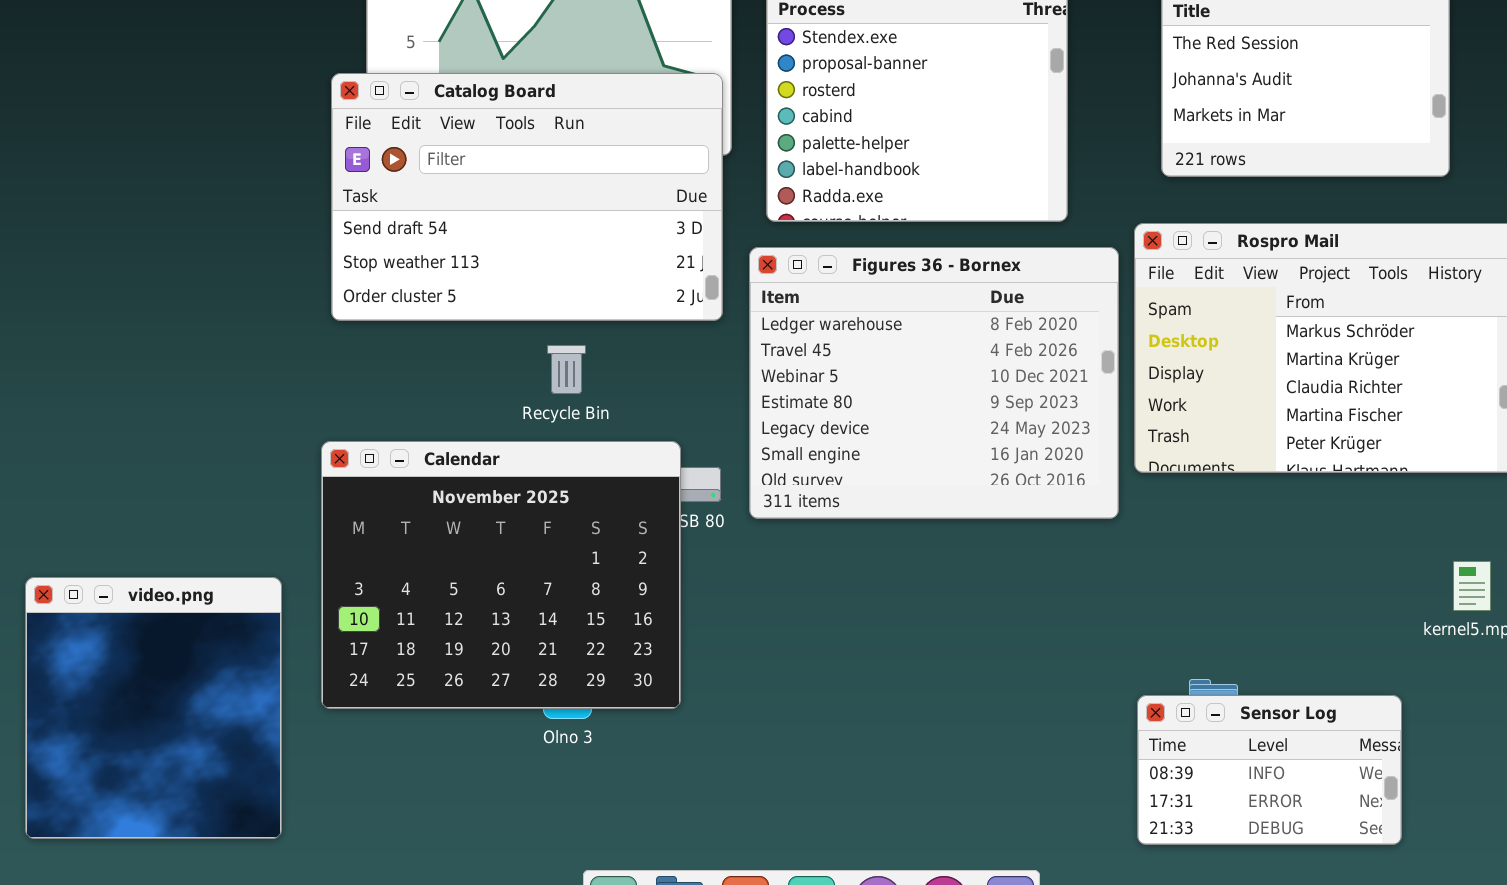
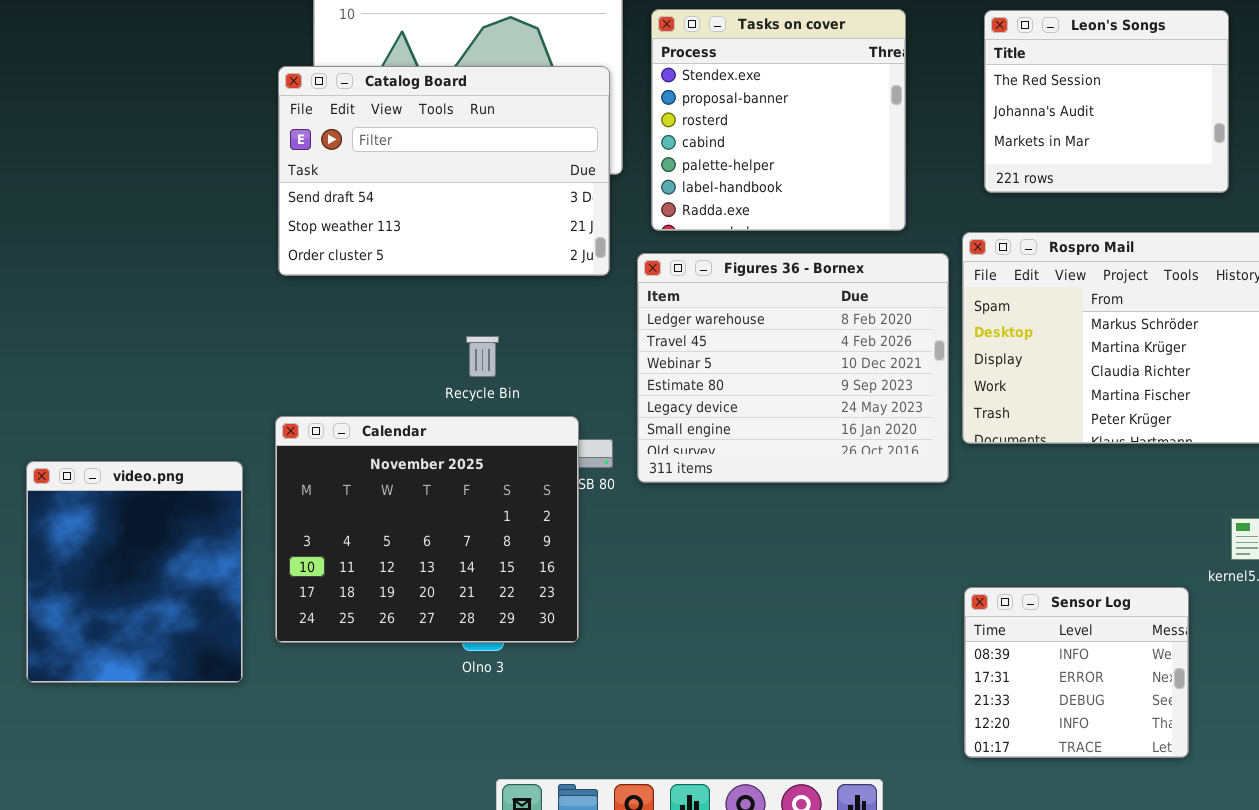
Catalog Board: [331,73,723,321] -> [278,66,610,276], moved
video.png: [25,577,282,839] -> [26,461,243,683], moved
Sensor Log: [1137,695,1402,845] -> [964,587,1189,758], resized

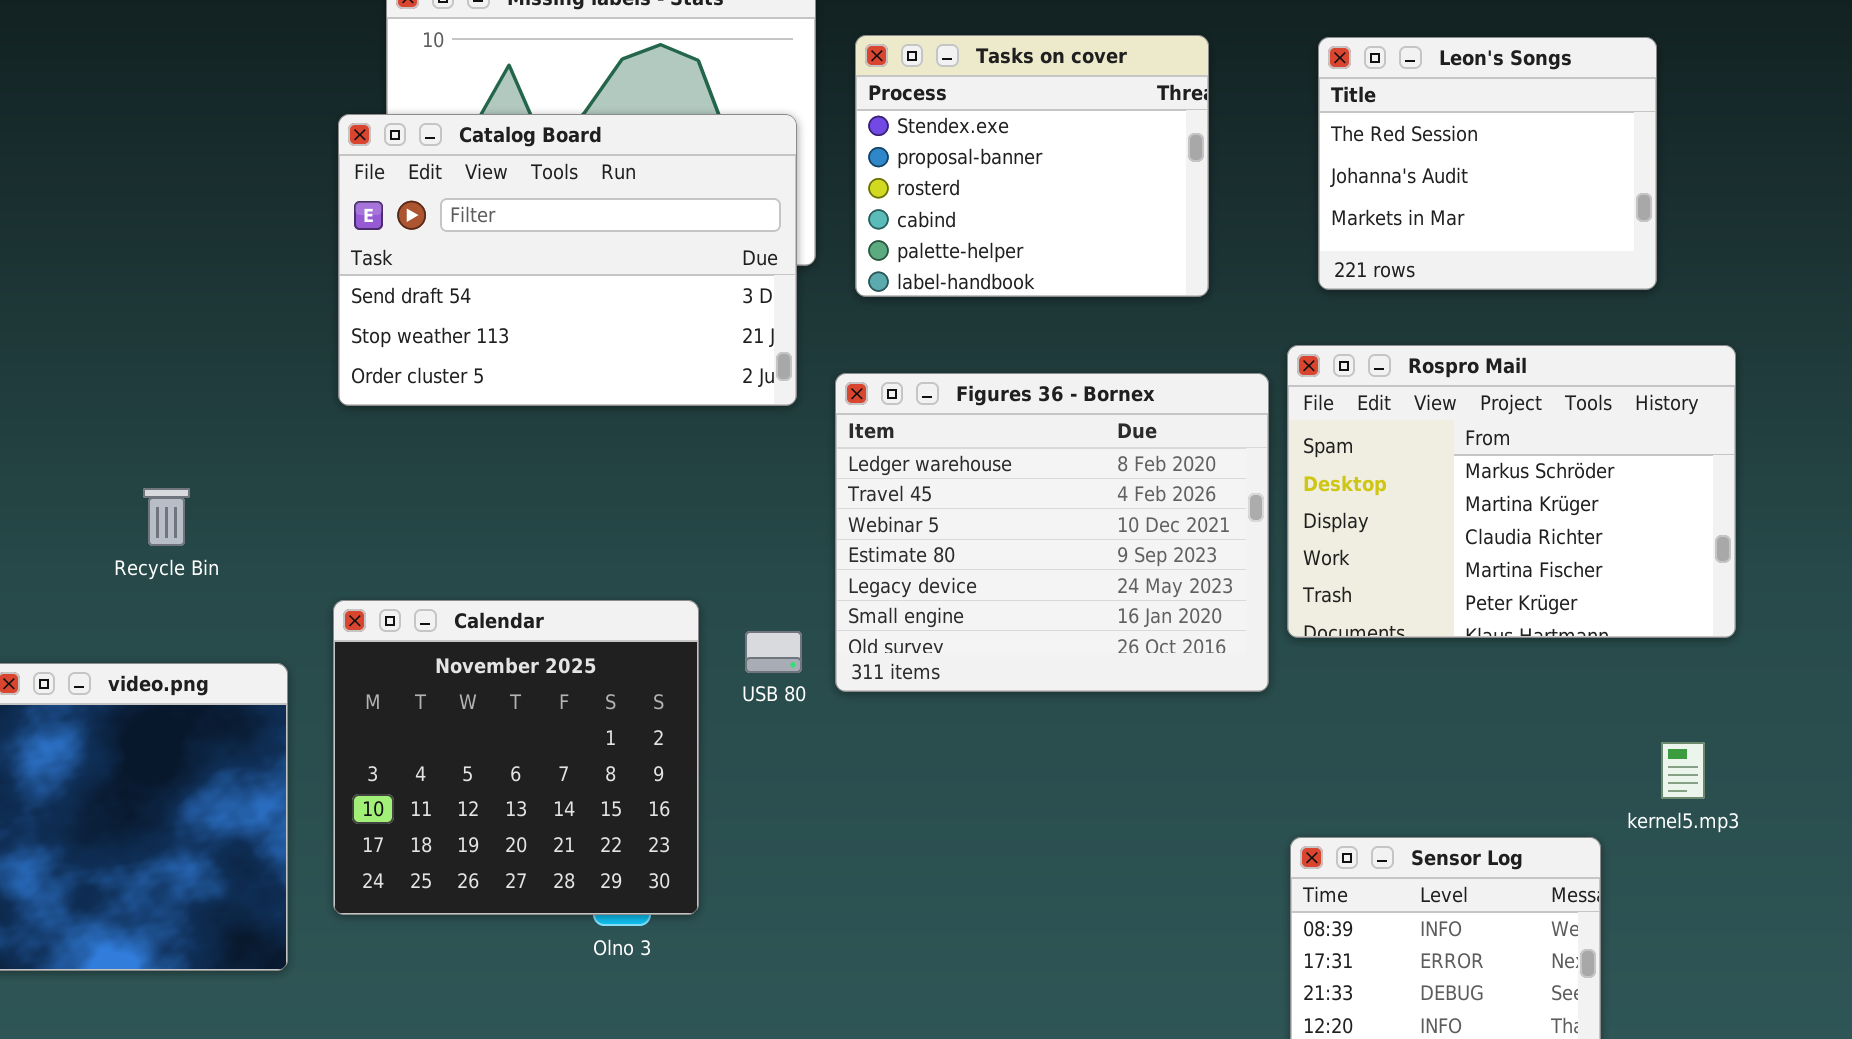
Tasks on cover: [651,9,906,231] -> [855,35,1209,297], resized
Recycle Bin: [466,336,499,377] -> [143,488,190,546], moved
Calendar: [275,416,579,643] -> [333,600,699,915], resized

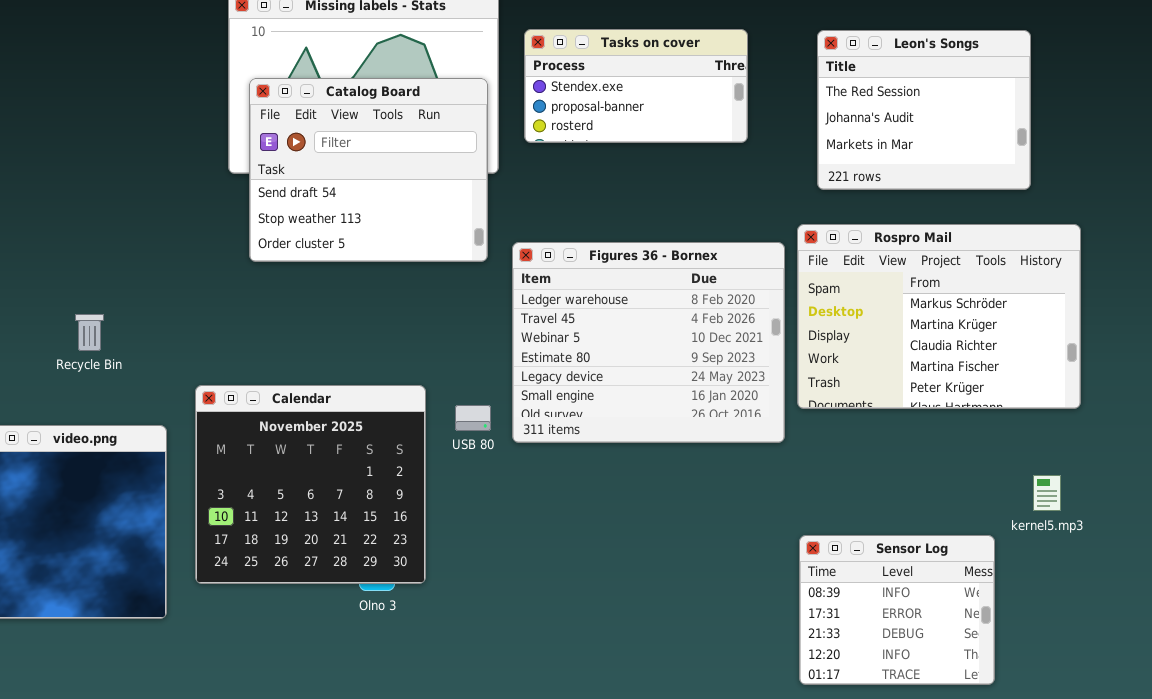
Tasks on cover: [855,35,1209,297] -> [524,29,748,143], resized
Catalog Board: [338,114,797,406] -> [249,78,488,262], resized

